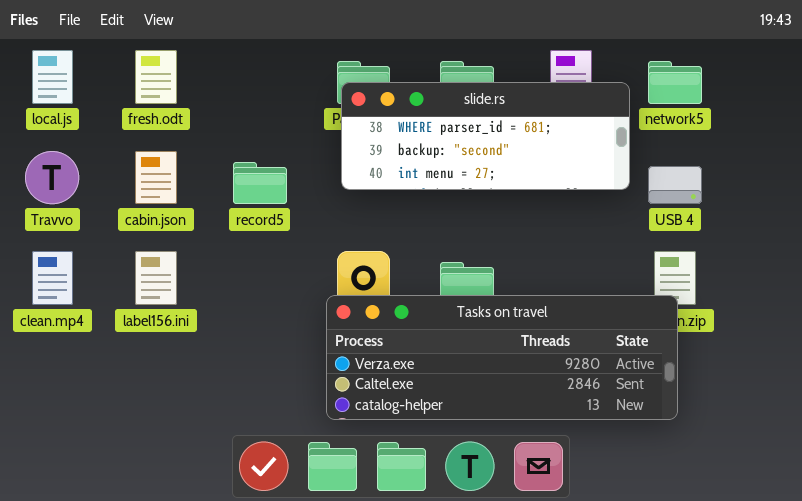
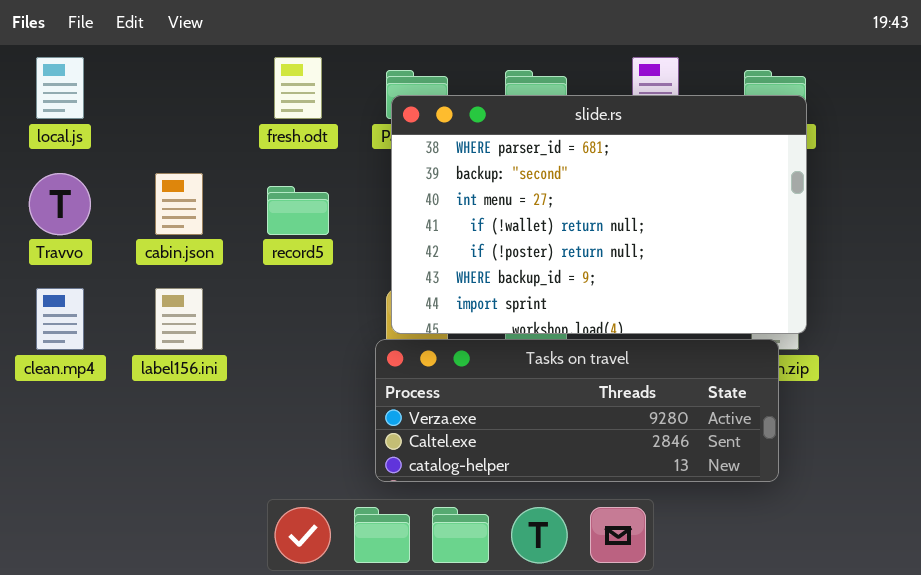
fresh.odt: [135,50,177,104] -> [274,57,322,119], moved
slide.rs: [341,82,630,190] -> [391,95,807,334], resized

